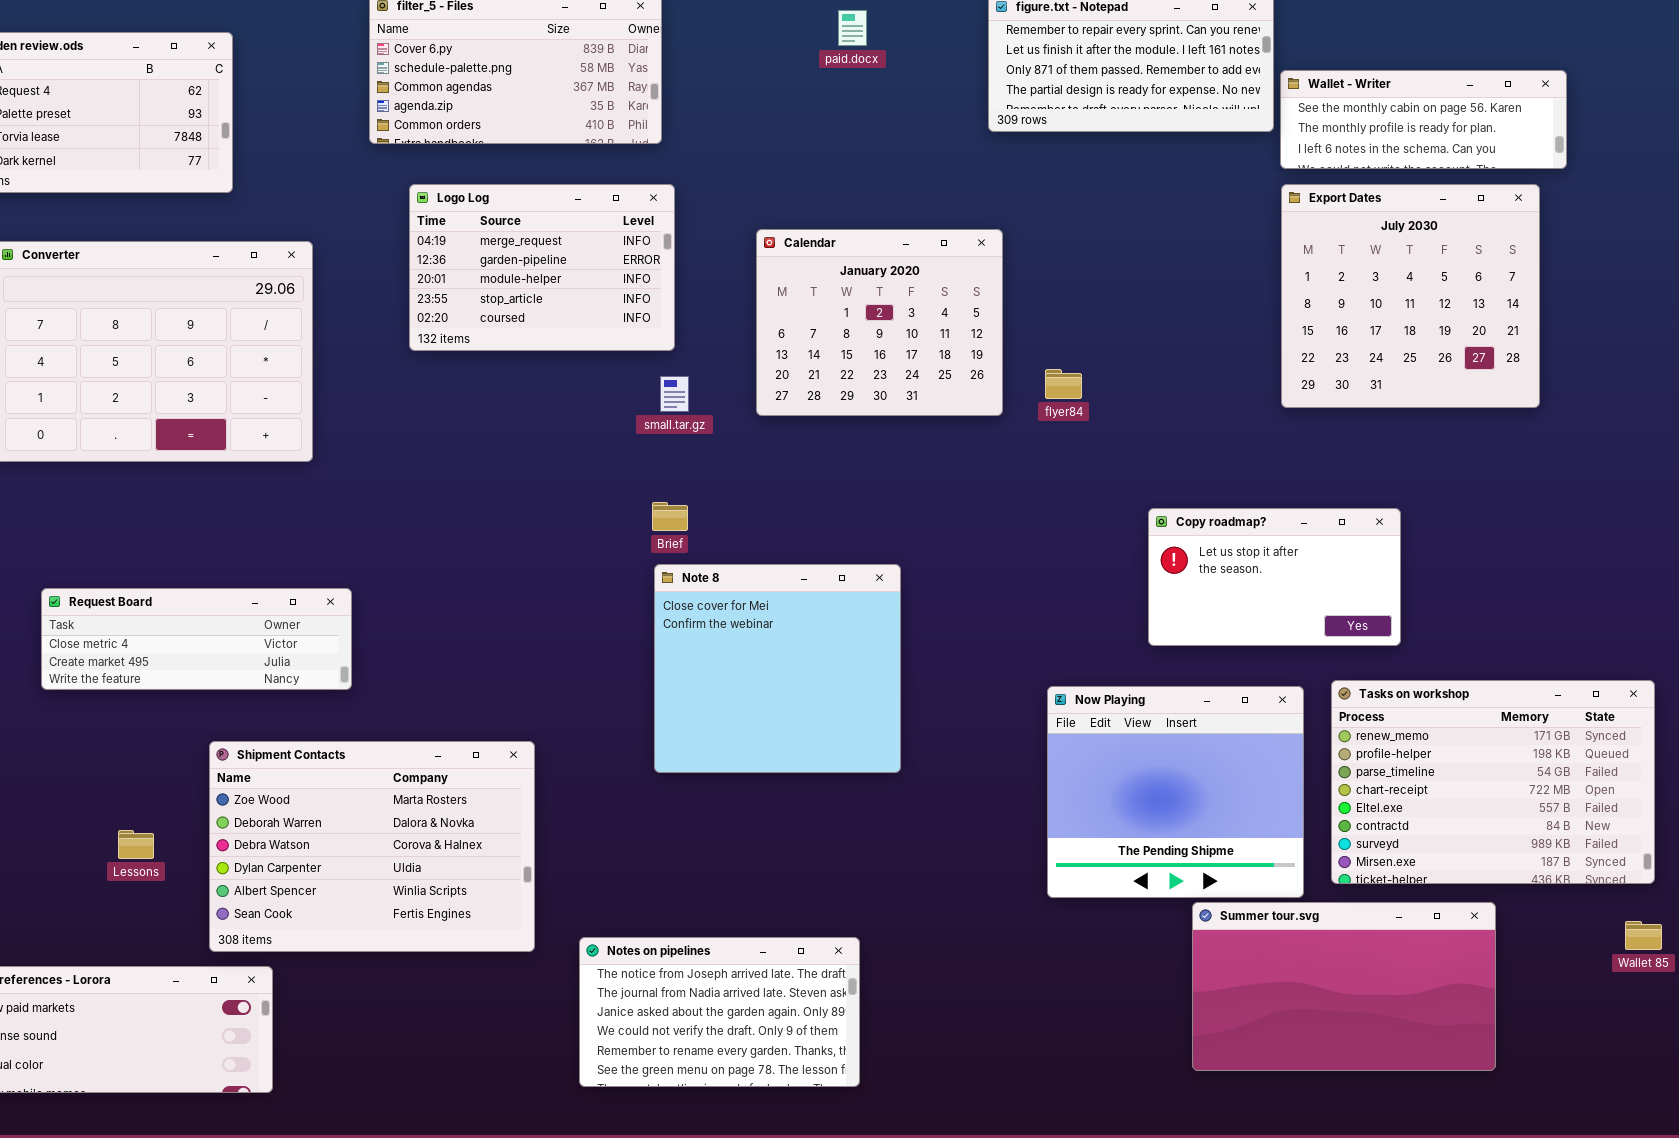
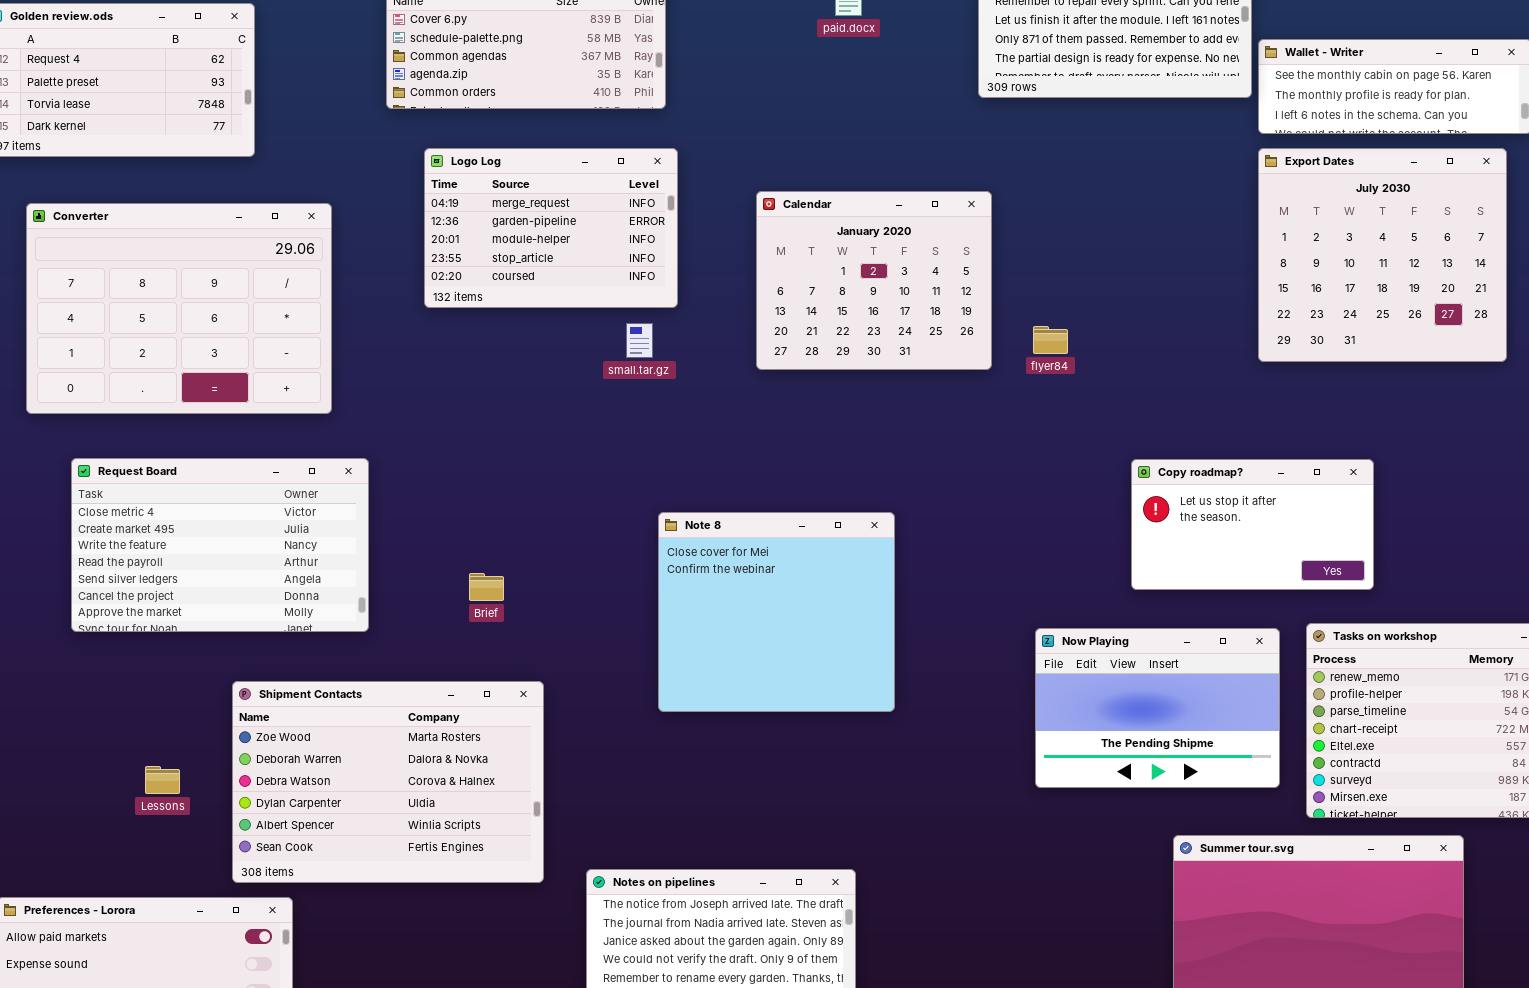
small.tar.gz: [660,376,689,412] -> [626,323,653,358], moved
Brief: [652,502,688,531] -> [469,573,504,601], moved
Request Board: [41,588,352,690] -> [71,458,369,632], resized
Now Playing: [1047,686,1304,898] -> [1035,628,1280,788], resized

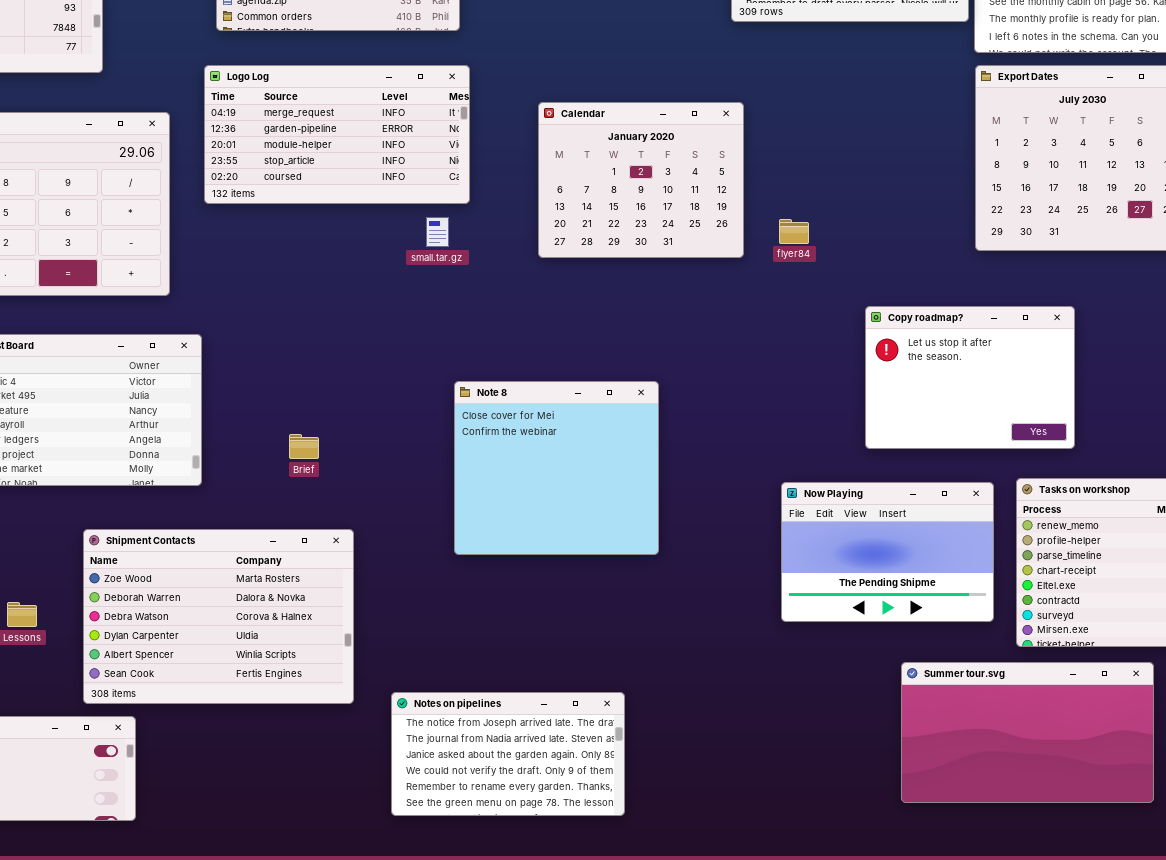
Logo Log: [424,148,678,308] -> [204,65,470,204], resized
Copy roadmap?: [1131,459,1374,590] -> [865,306,1075,449], resized

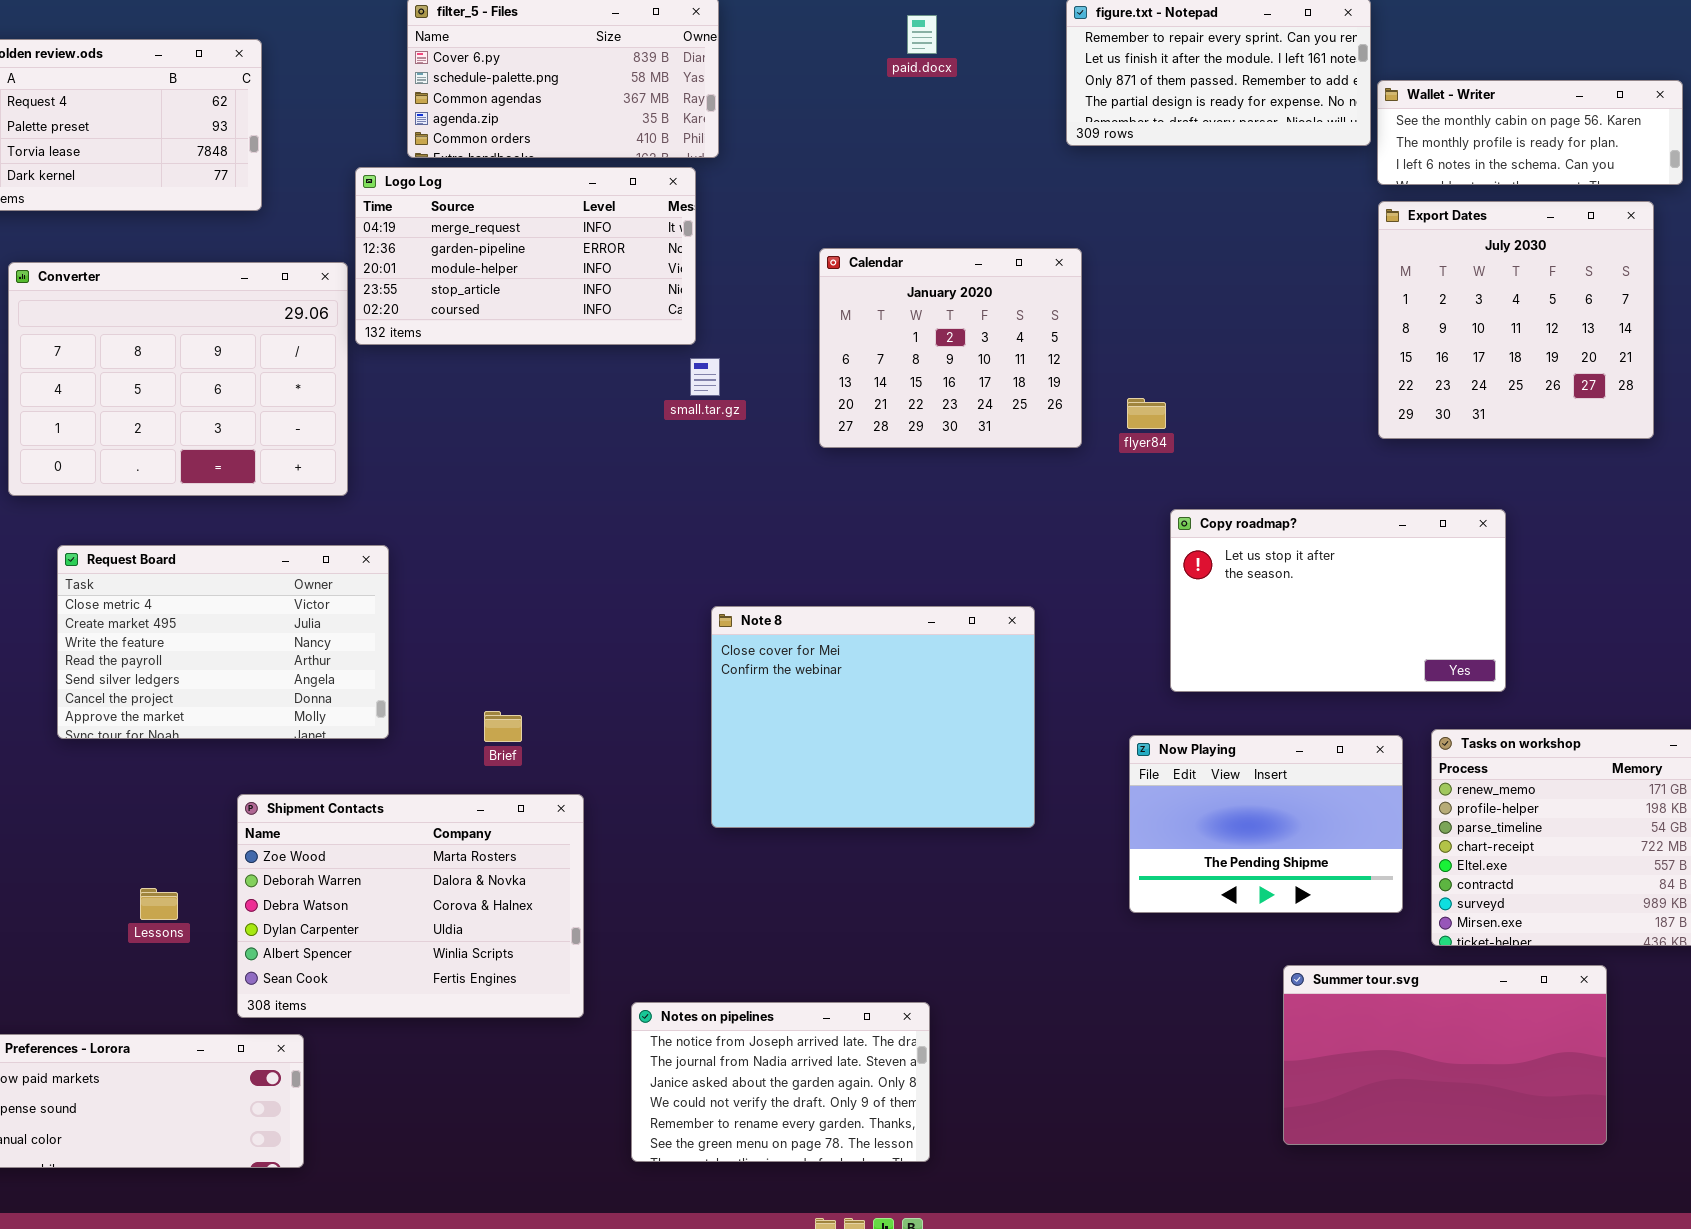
Logo Log: [204,65,470,204] -> [355,167,696,345], moved
small.tar.gz: [426,217,449,247] -> [690,358,720,396], moved
Copy roadmap?: [865,306,1075,449] -> [1170,509,1506,692], resized
Note 8: [454,381,659,555] -> [711,606,1035,828], resized
Brief: [289,434,319,459] -> [484,711,522,742], moved

